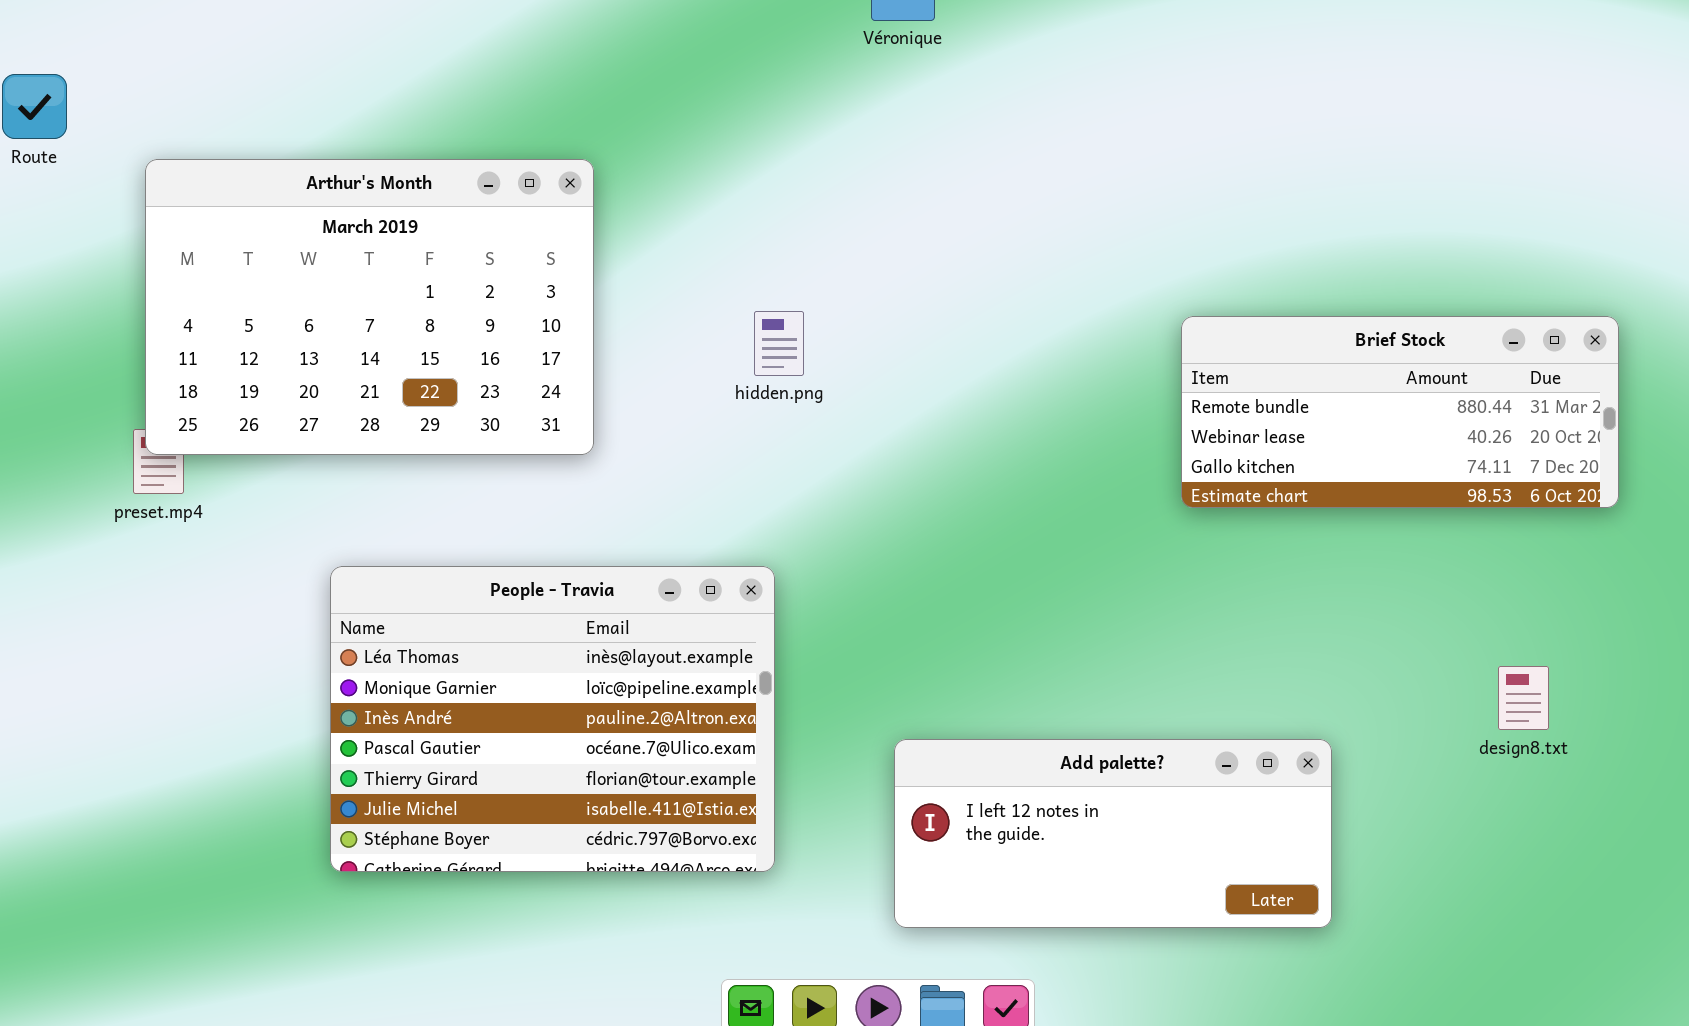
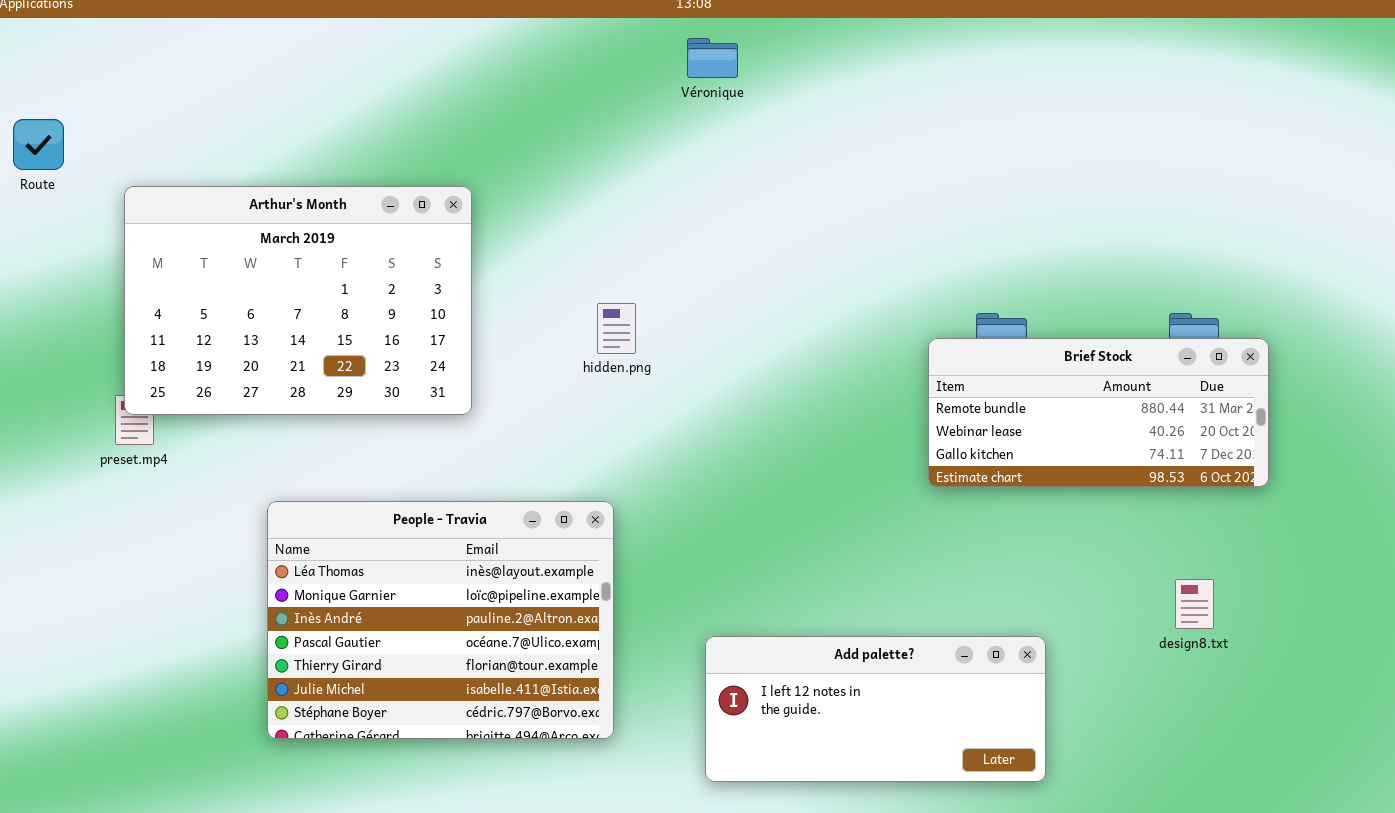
Brief Stock: [1181,316,1619,508] -> [928,338,1269,487], moved

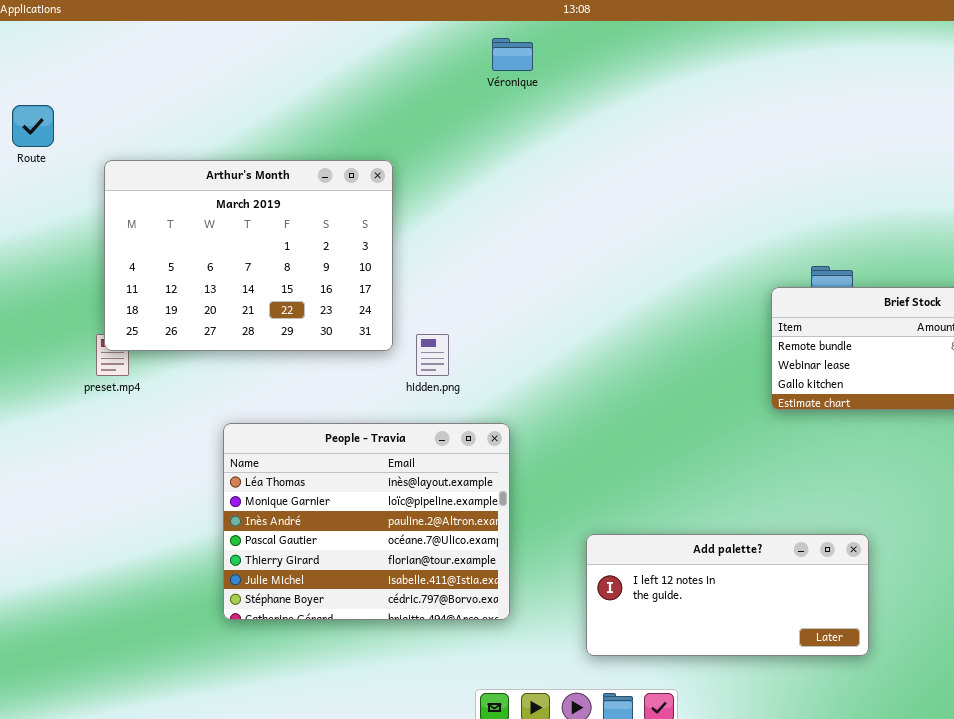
Véronique: [687,38,738,78] -> [492,38,533,71], moved
hidden.png: [597,303,636,354] -> [416,334,449,376], moved

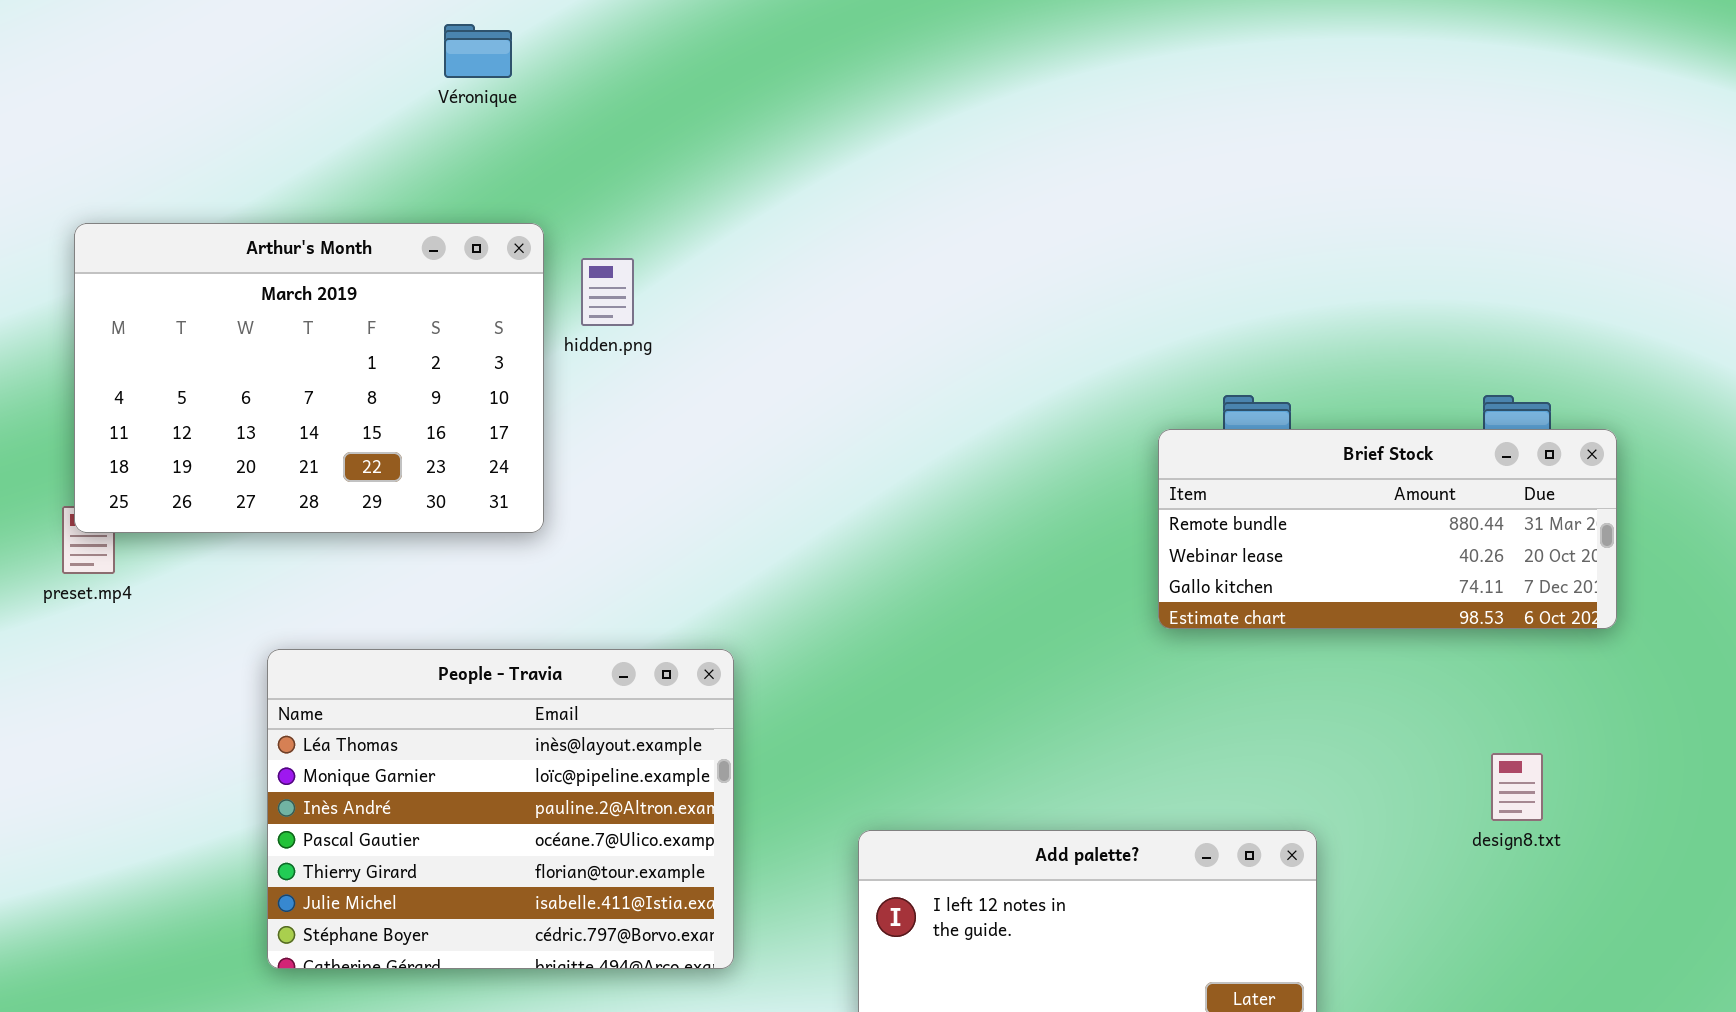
Véronique: [492,38,533,71] -> [444,24,512,78], moved
hidden.png: [416,334,449,376] -> [581,258,634,326], moved

